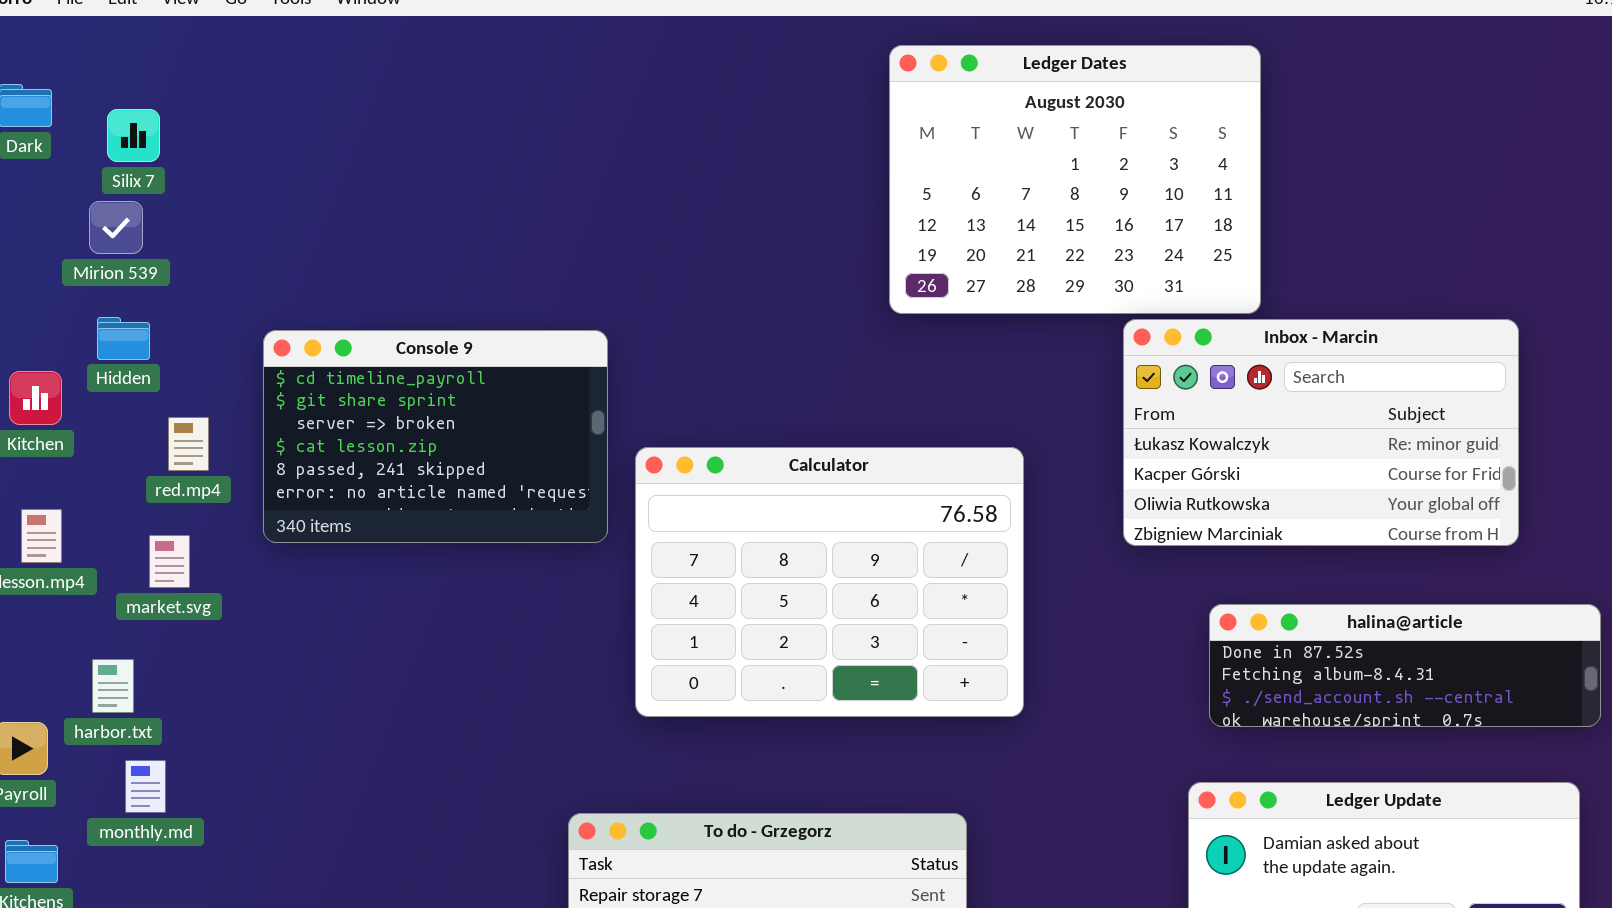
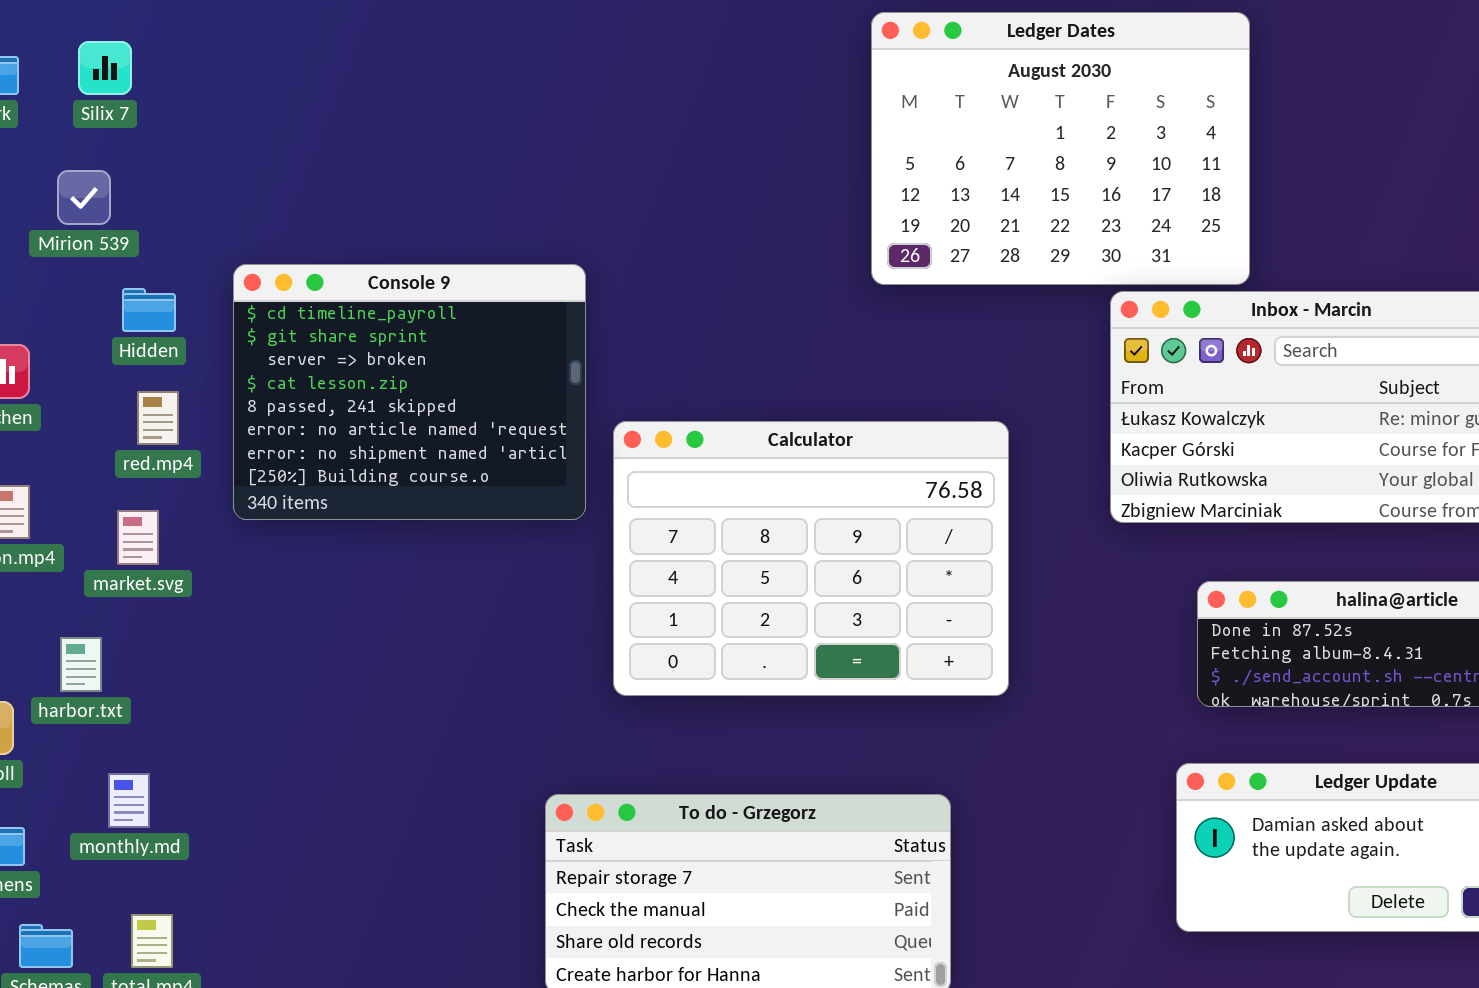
Silix 7: [107,109,160,162] -> [78,41,132,95], moved
Hidden: [97,317,150,360] -> [122,288,176,332], moved
Console 9: [263,330,608,543] -> [233,264,586,520], resized
monthly.md: [125,760,166,813] -> [108,773,150,828], moved

